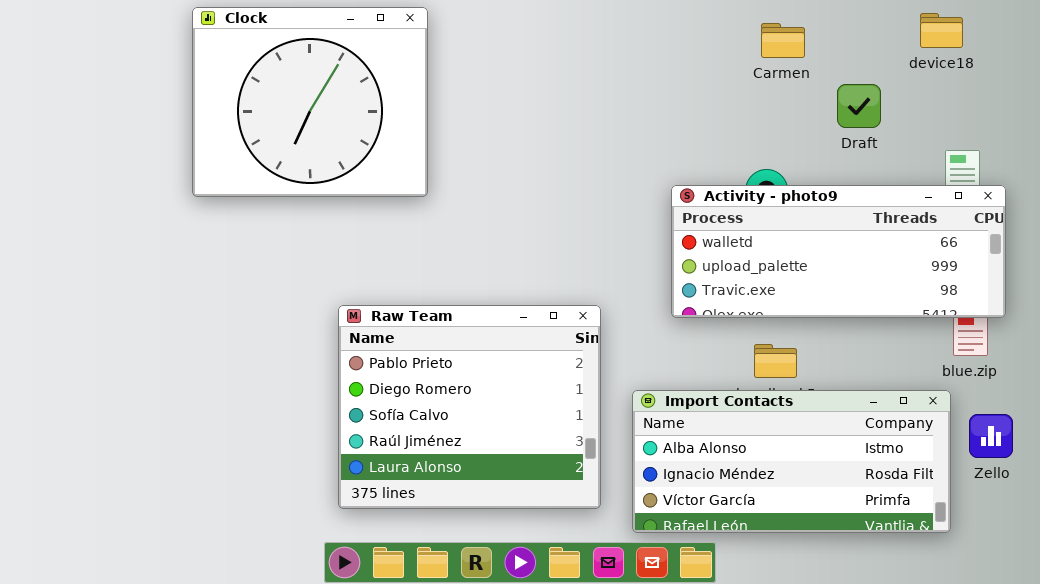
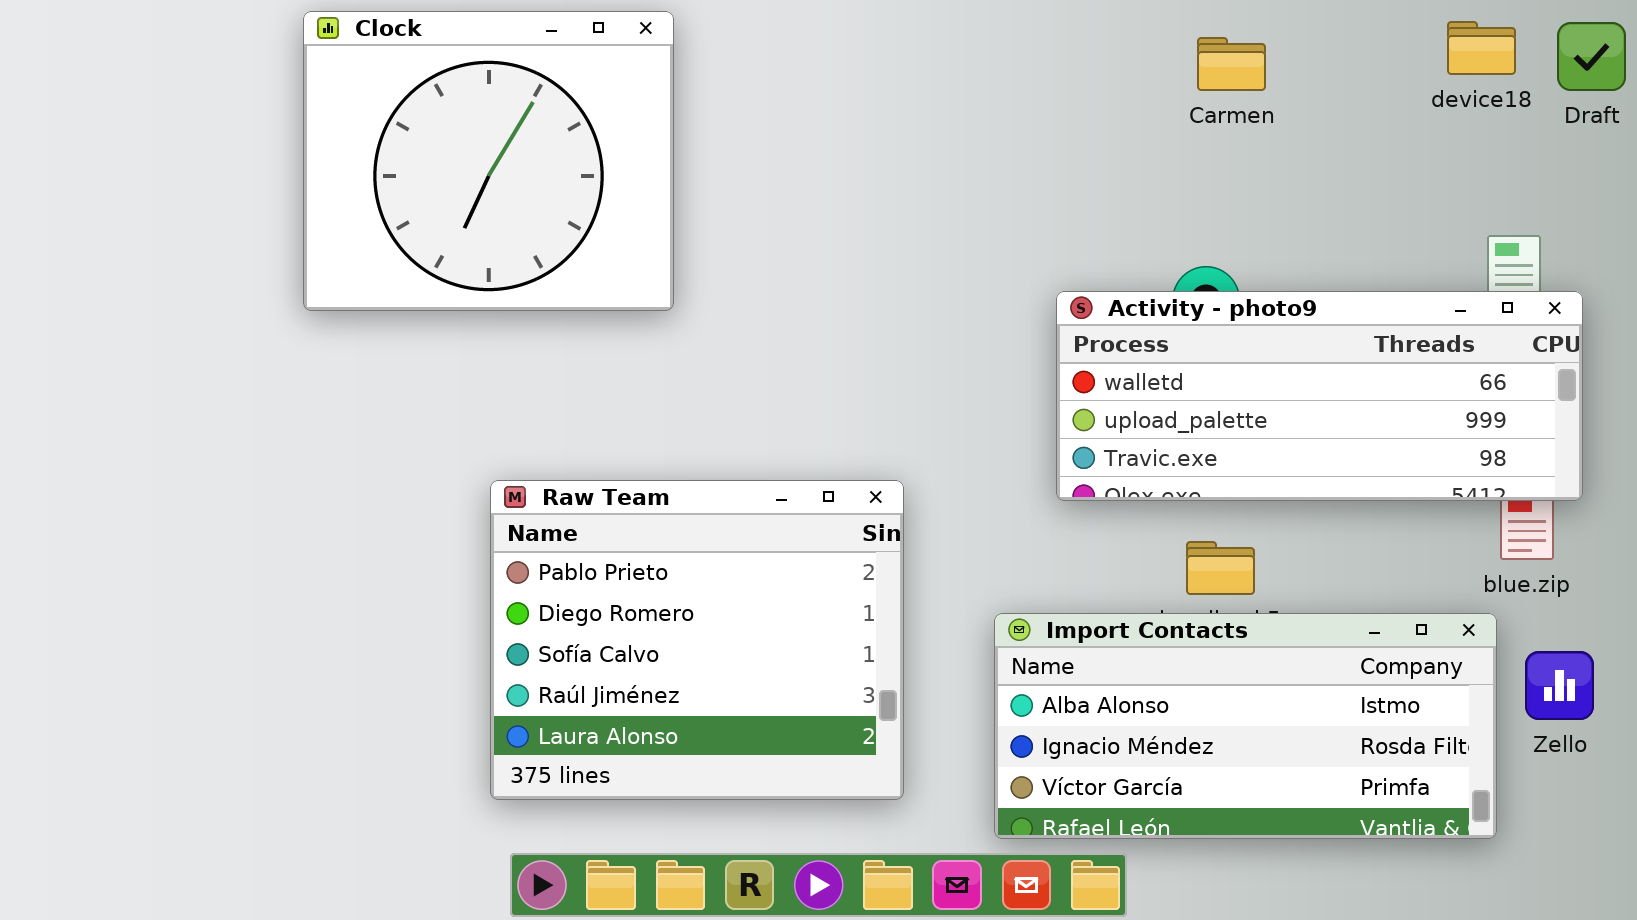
Draft: [837,84,881,128] -> [1557,22,1626,91], moved
Raw Team: [338,305,601,509] -> [490,480,904,800], moved

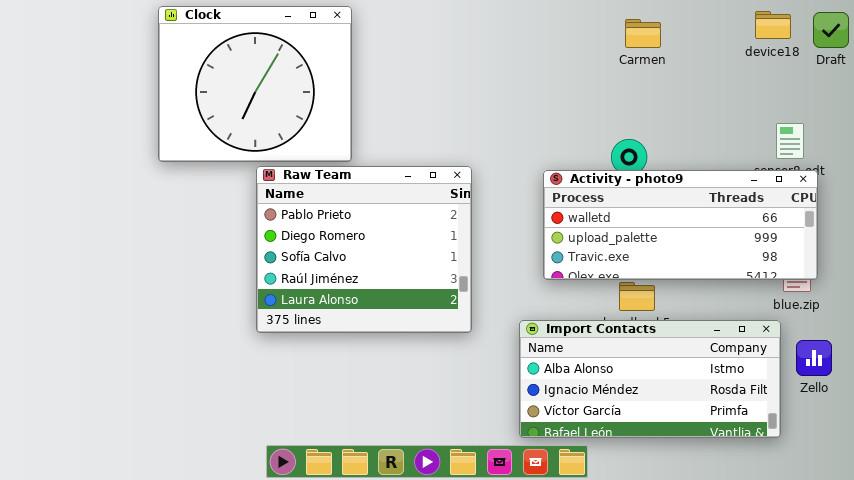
Activity - photo9: [1056,291,1583,501] -> [543,170,818,280], moved
Raw Team: [490,480,904,800] -> [256,166,472,333], moved

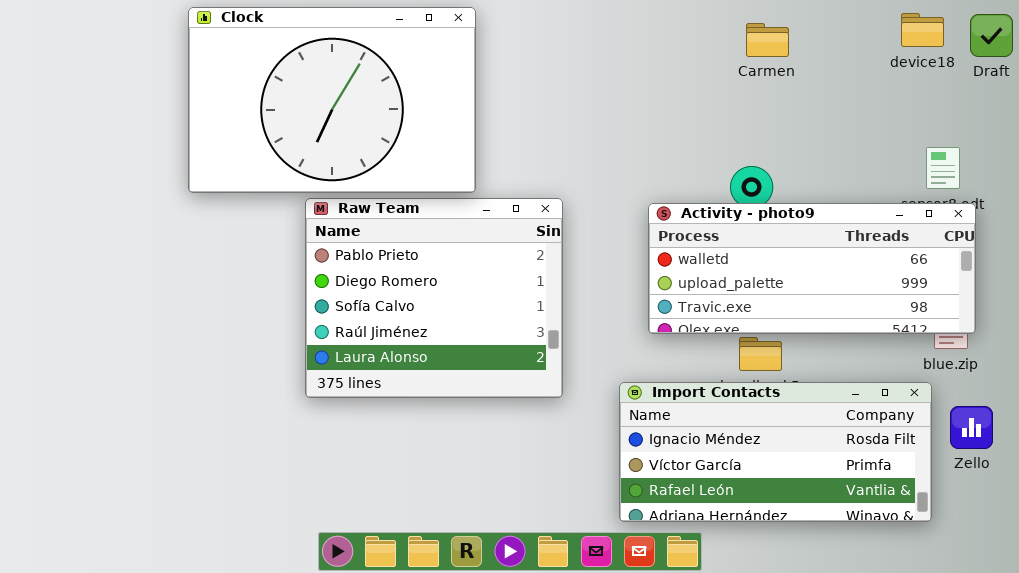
Clock: [158,6,352,162] -> [188,7,476,193], resized
Import Contacts: [519,320,781,438] -> [619,382,932,522], scrolled down 1 row

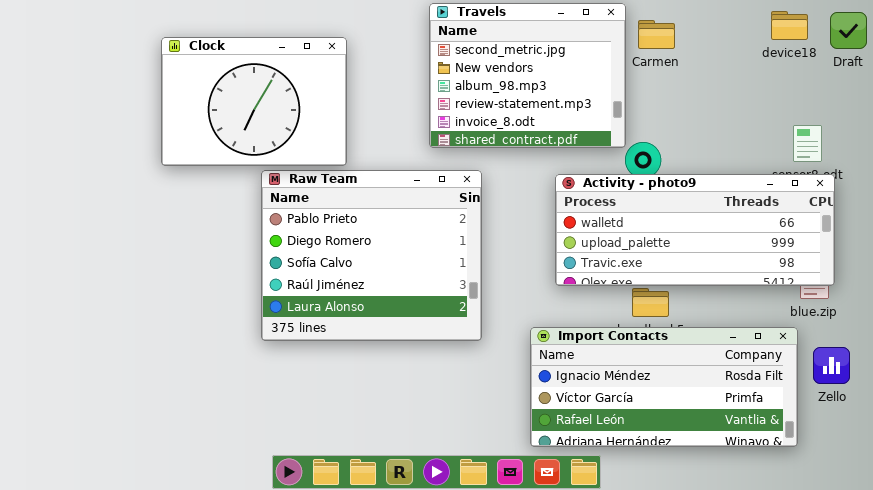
Travels: none -> [429,3,626,148], opened
Clock: [188,7,476,193] -> [161,37,347,166], resized

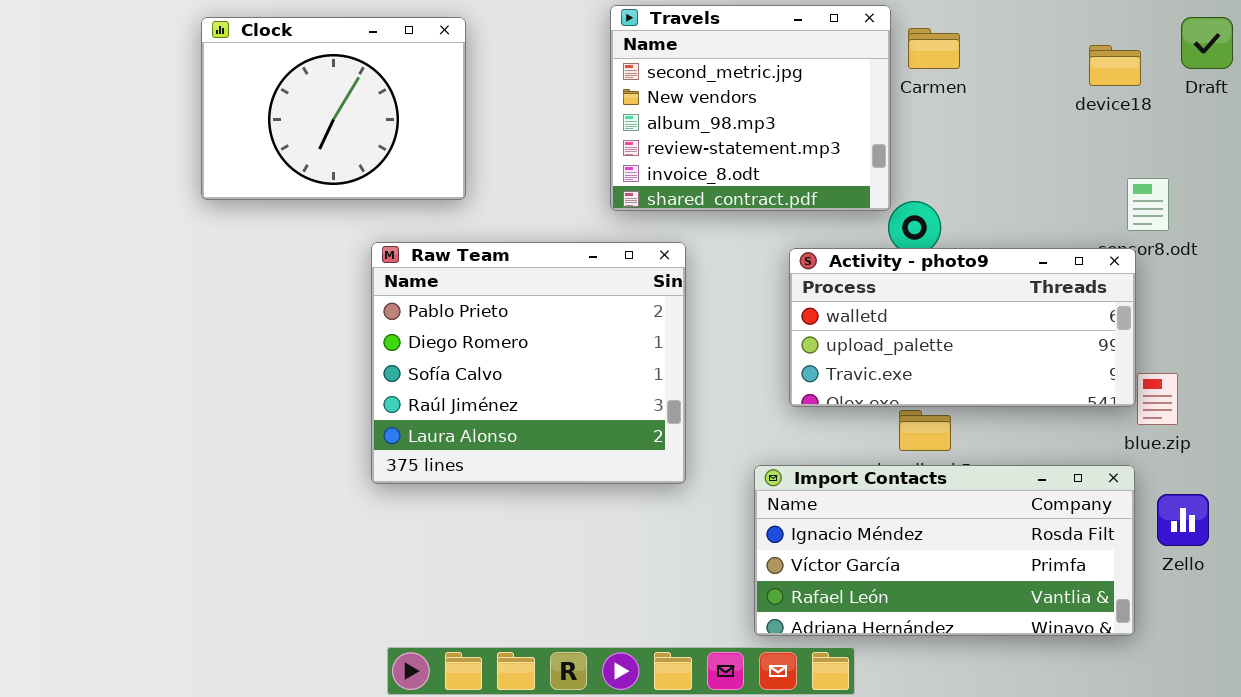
device18: [771,11,808,40] -> [1089,45,1141,86], moved
Clock: [161,37,347,166] -> [201,17,466,200], moved
Activity - photo9: [555,174,835,286] -> [789,248,1136,407], resized

